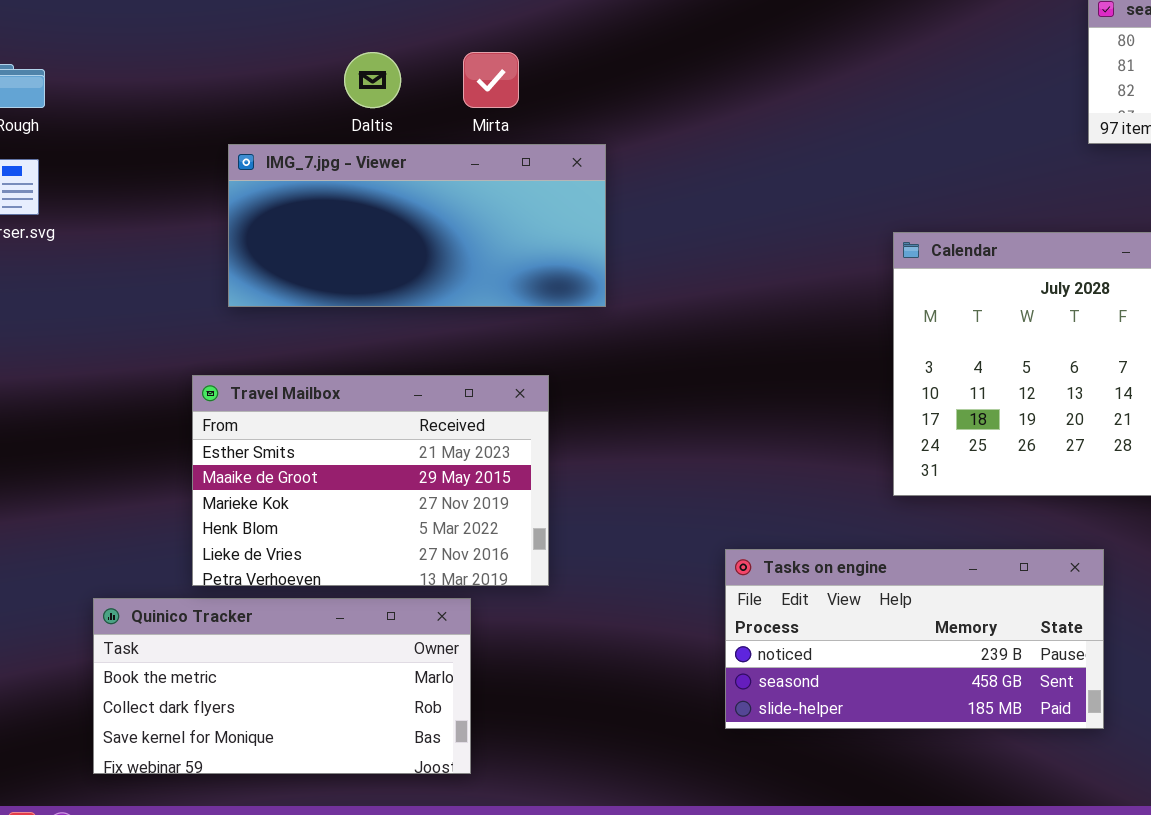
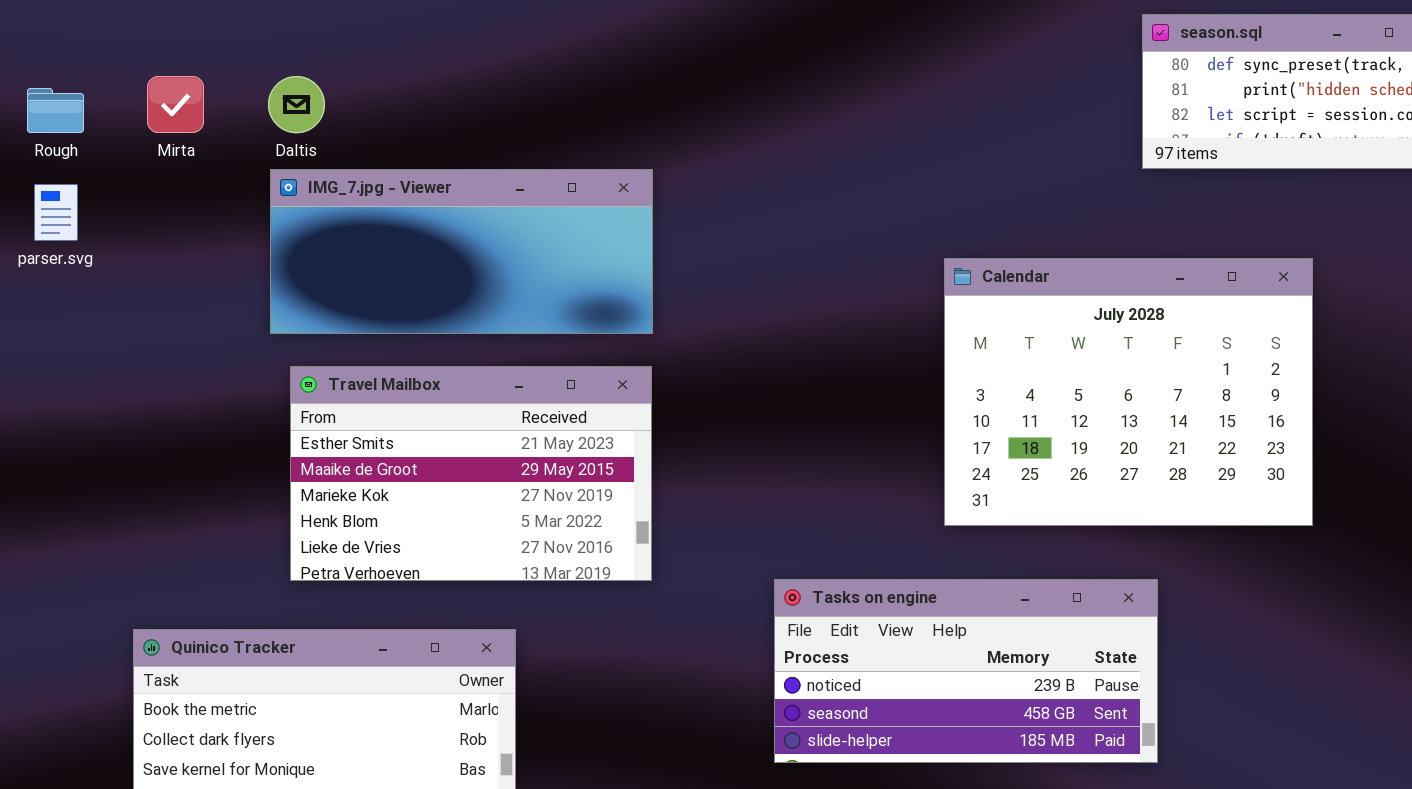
Daltis: [344,52,401,108] -> [268,76,325,133], moved
Mirta: [463,52,519,108] -> [147,76,204,133], moved
Travel Mailbox: [192,375,549,586] -> [290,366,652,581], moved

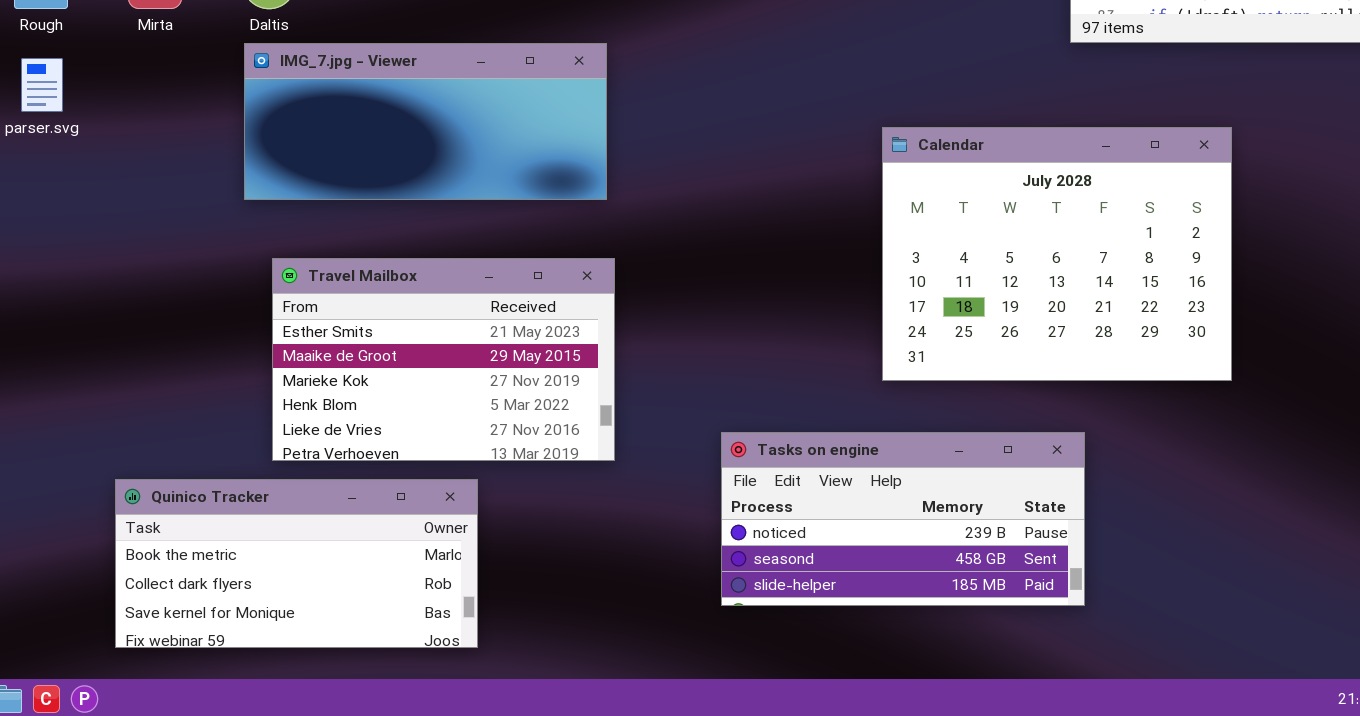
Travel Mailbox: [290,366,652,581] -> [272,258,615,461], moved

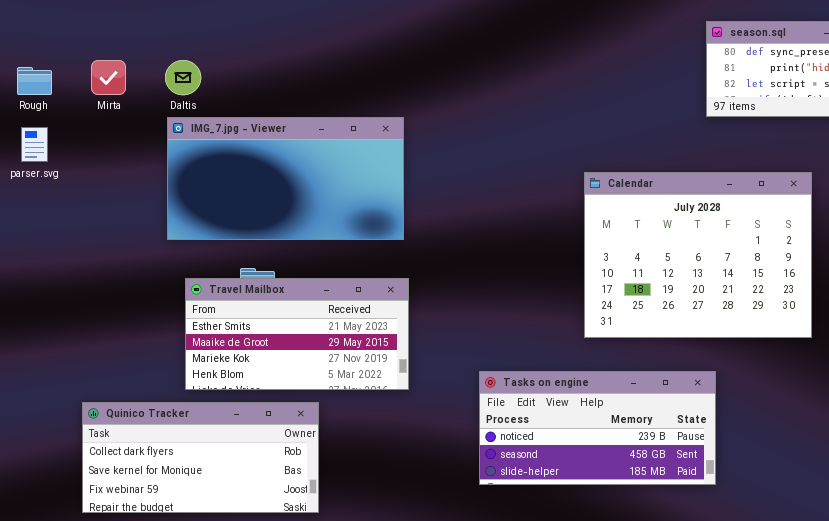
IMG_7.jpg - Viewer: [244,43,607,200] -> [167,117,404,240], resized
Travel Mailbox: [272,258,615,461] -> [185,278,409,390], resized
Quinico Tracker: [115,479,478,648] -> [82,402,319,513], scrolled down 1 row

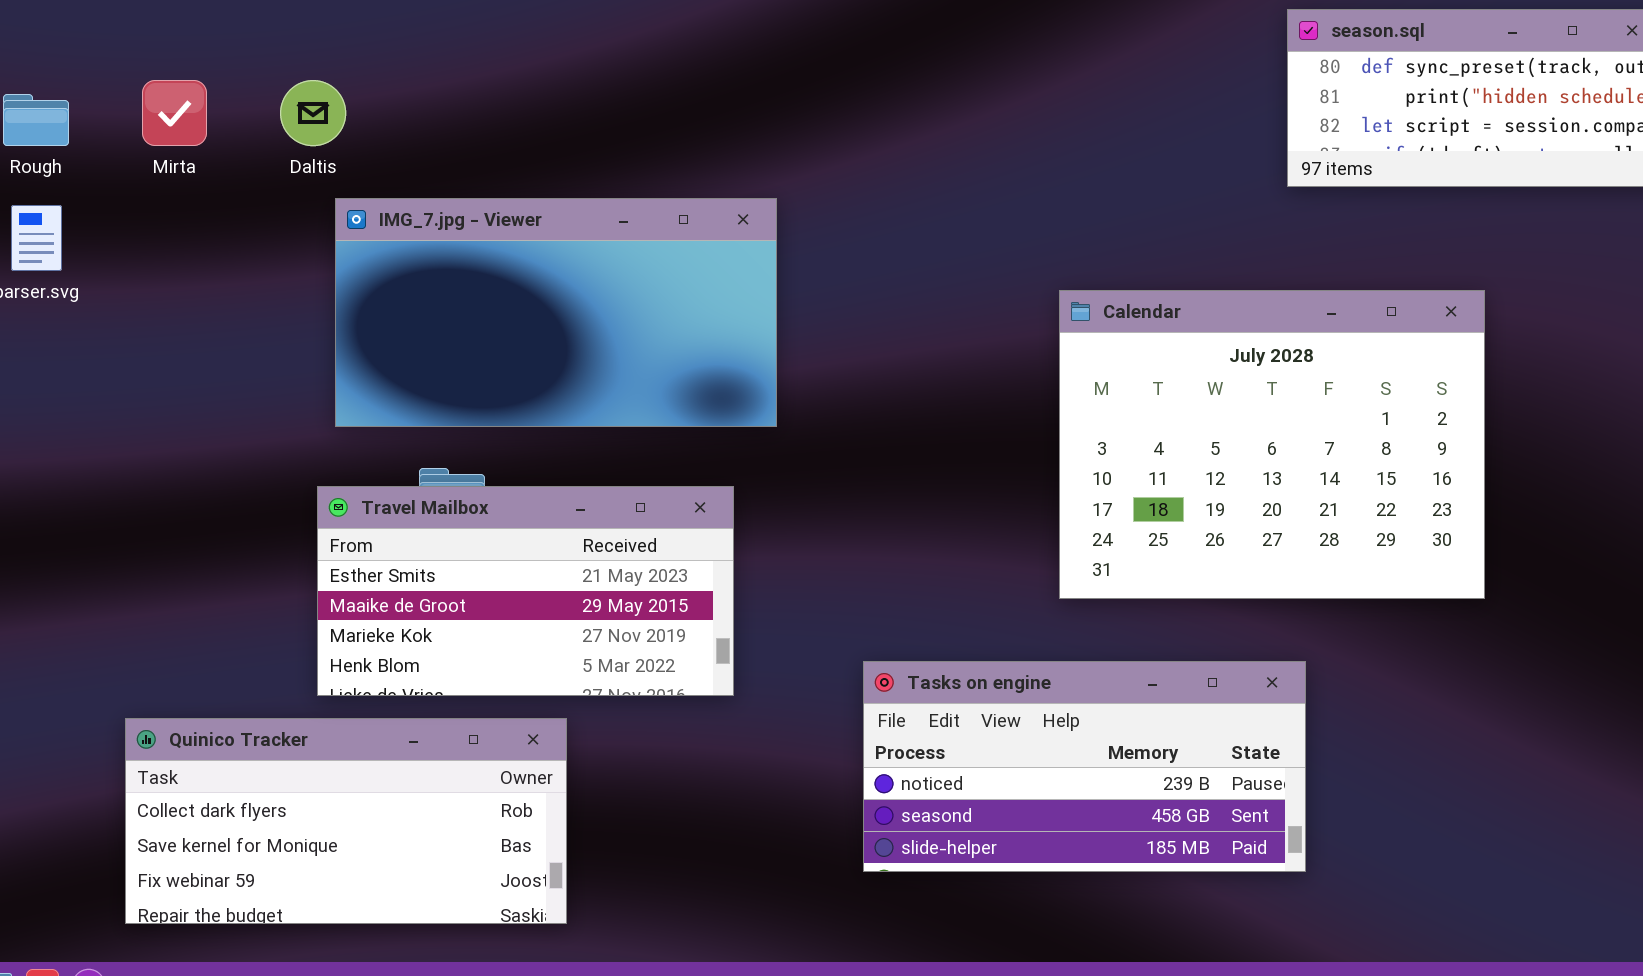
IMG_7.jpg - Viewer: [167,117,404,240] -> [335,198,777,427], moved

